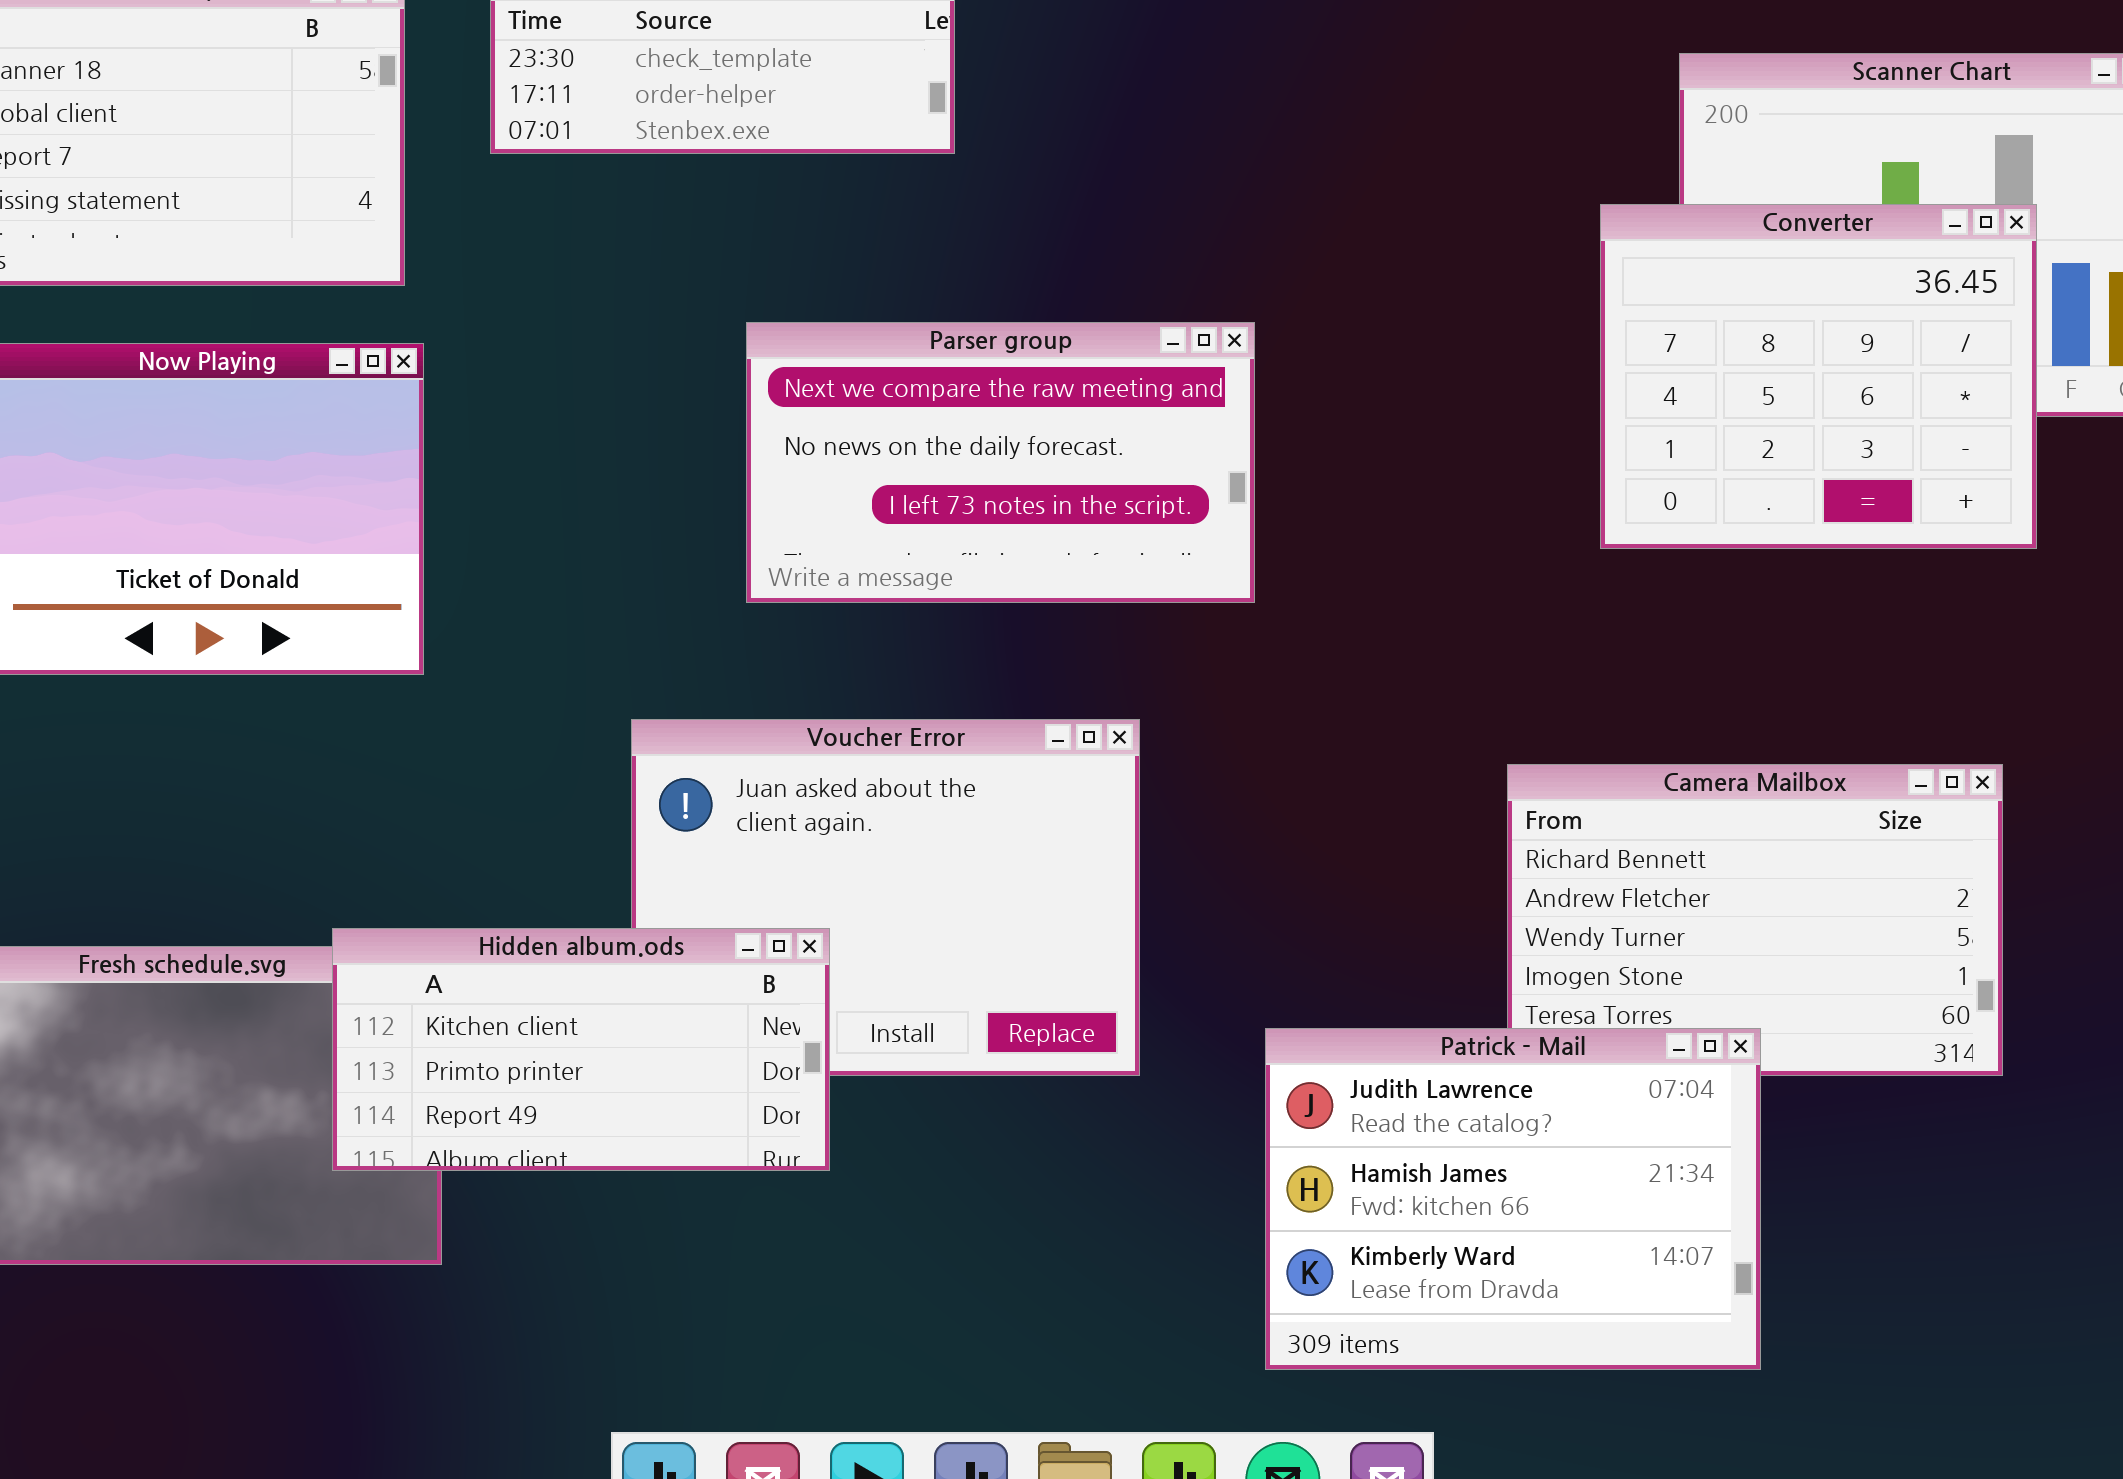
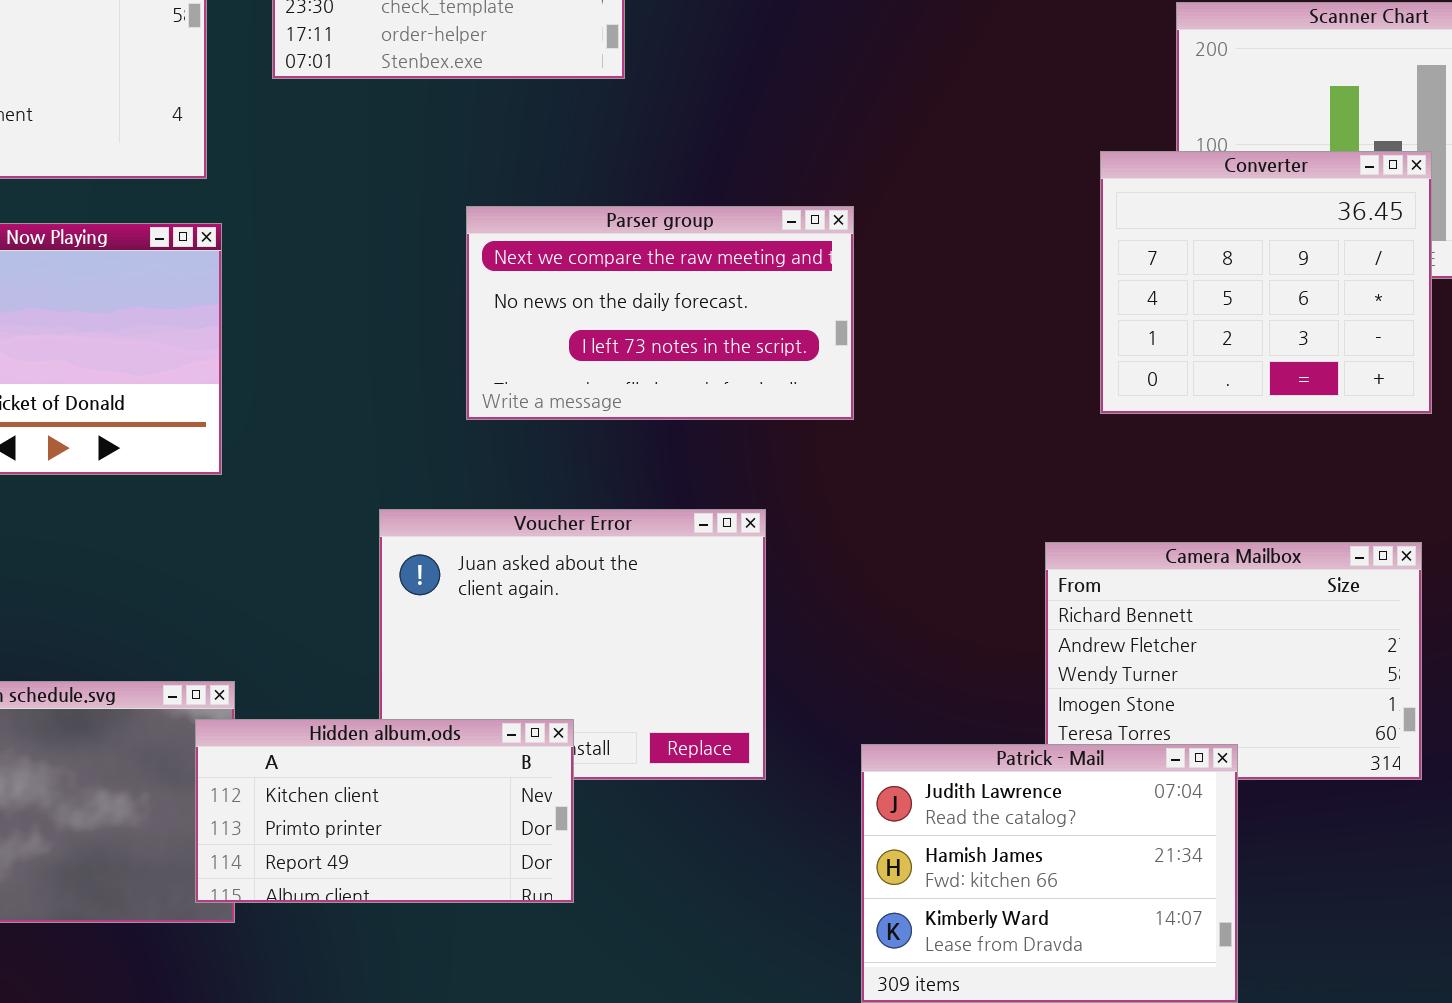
Converter: [1600,204,2037,549] -> [1100,151,1432,414], moved
Hidden album.ods: [332,928,830,1171] -> [195,719,574,903], moved

